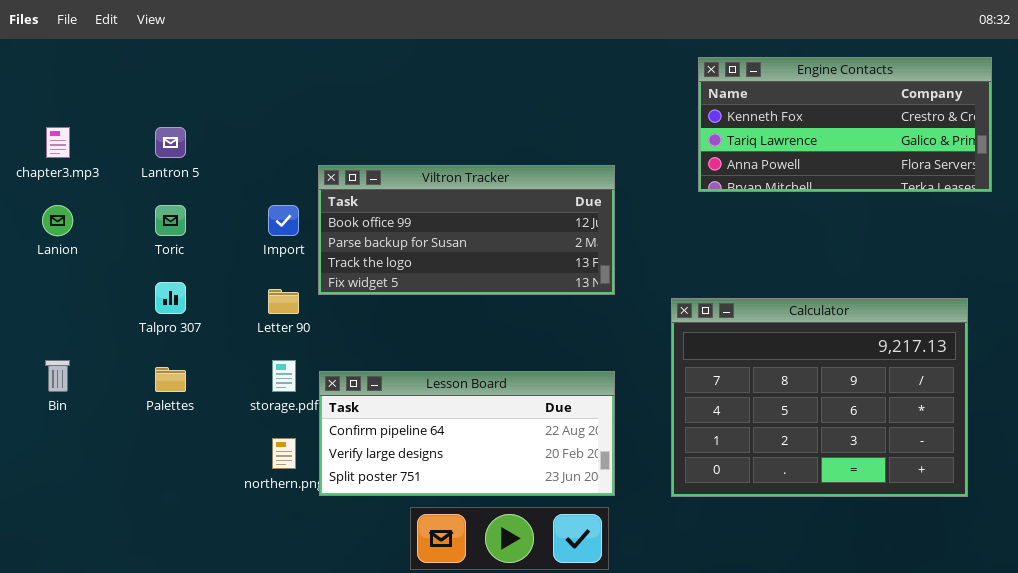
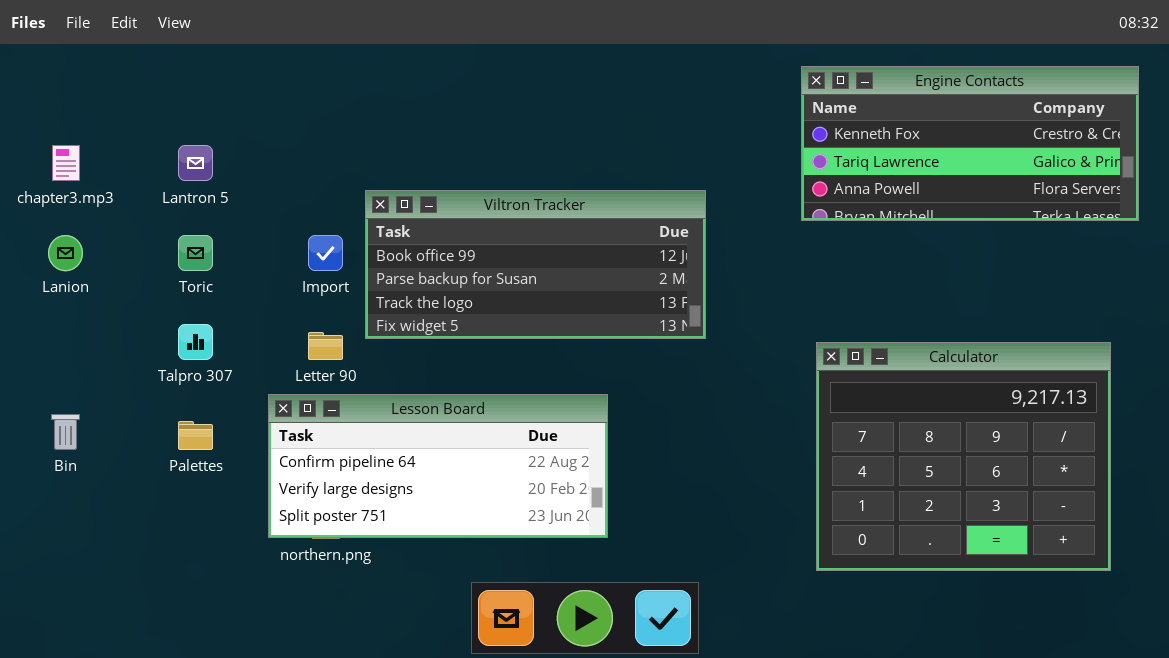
Calculator: [671,298,968,497] -> [816,342,1111,571], resized
Lesson Board: [319,371,615,496] -> [268,394,608,538], moved

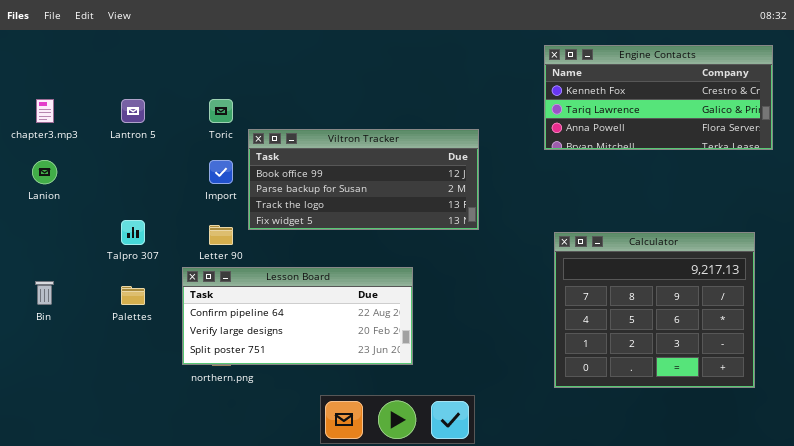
Toric: [178,235,213,271] -> [209,99,233,123], moved

